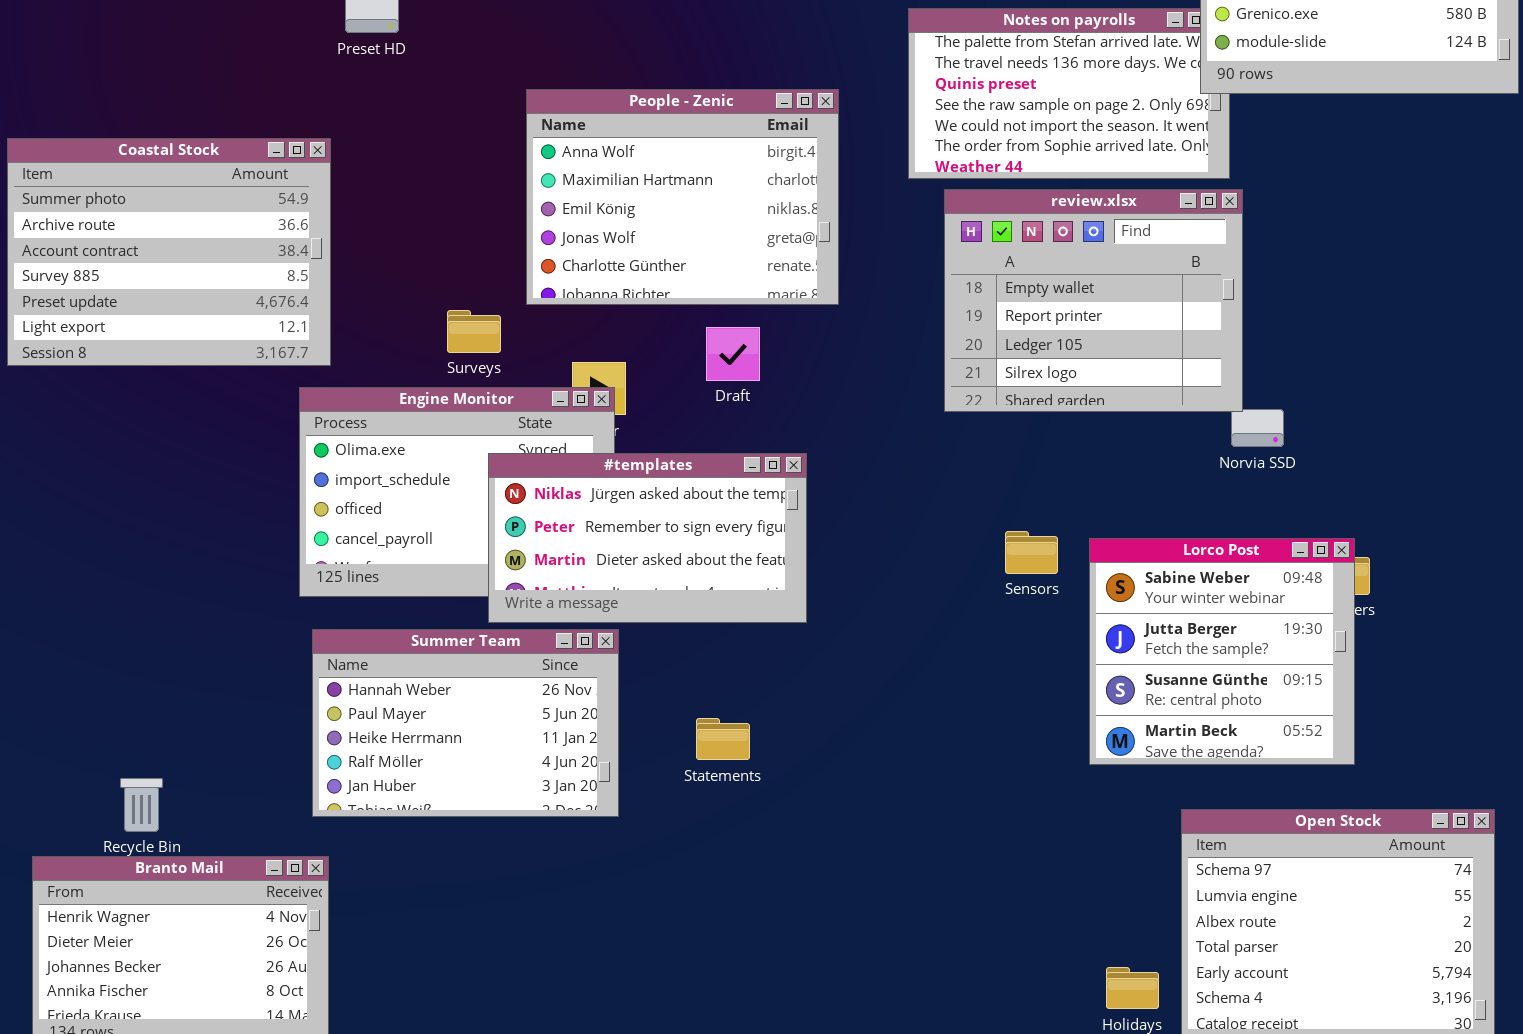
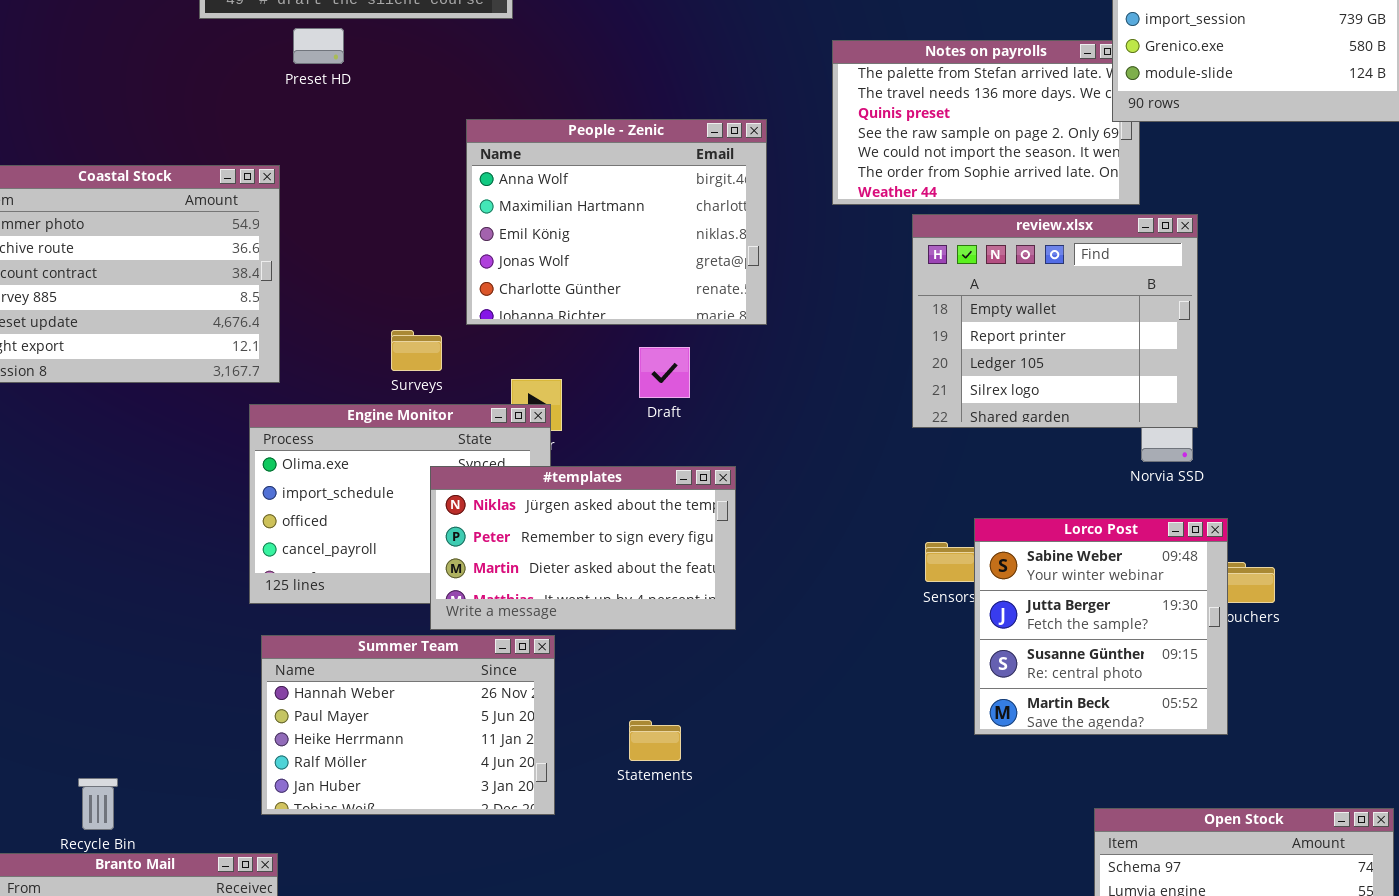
review.xlsx: [944,189,1243,412] -> [912,214,1198,428], moved
Lorco Post: [1089,538,1355,765] -> [974,518,1228,735], moved

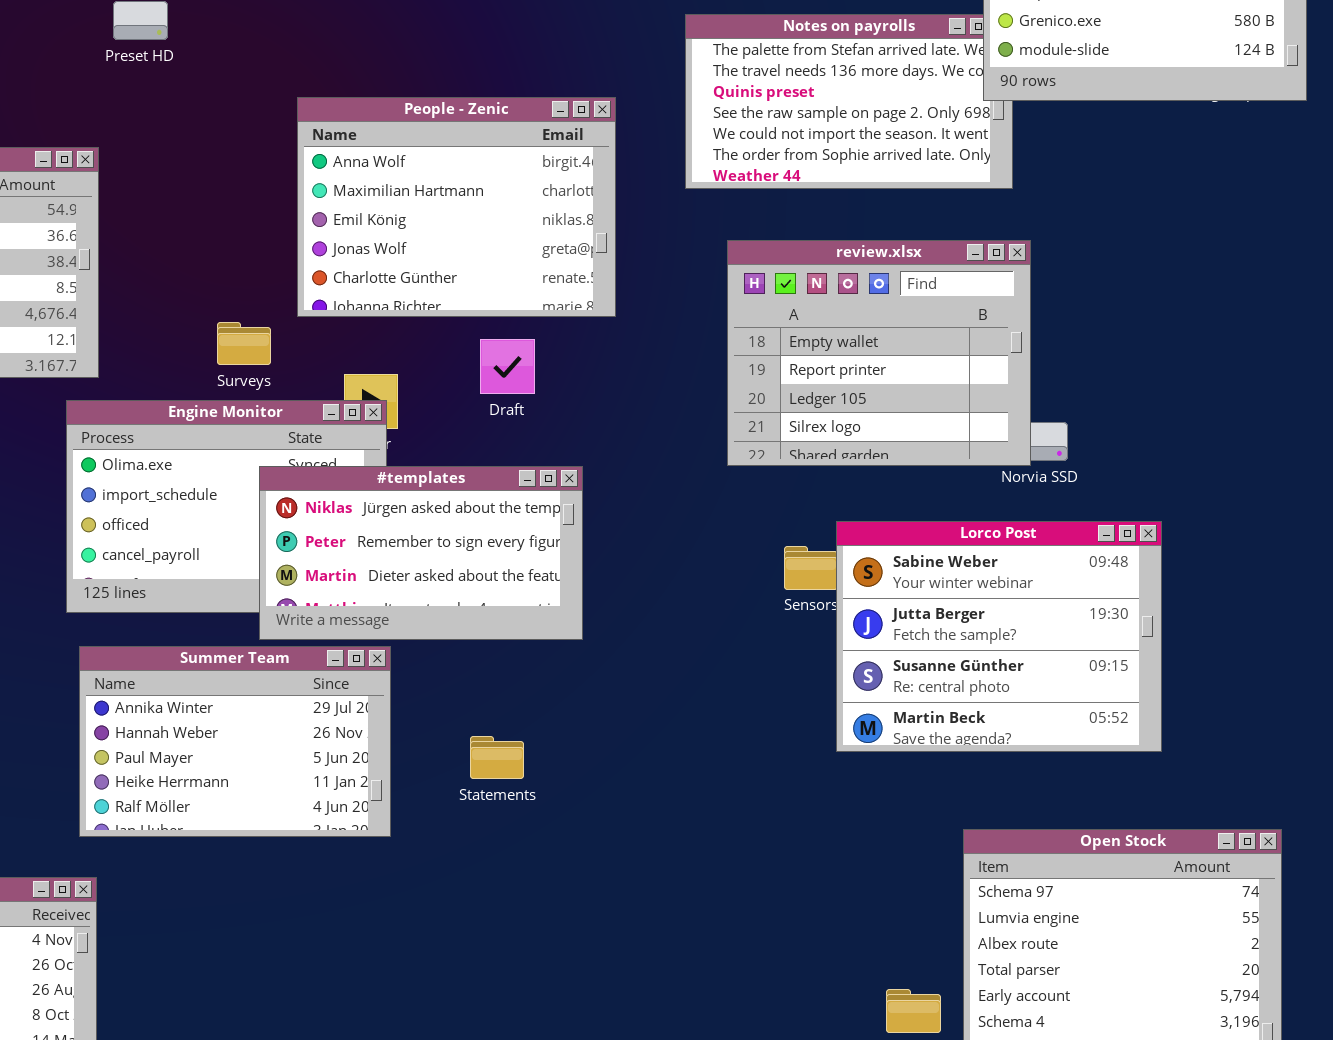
review.xlsx: [912,214,1198,428] -> [727,240,1031,466], moved
Lorco Post: [974,518,1228,735] -> [836,521,1162,752], resized
Summer Team: [261,635,555,815] -> [79,646,391,837], scrolled up 1 row

